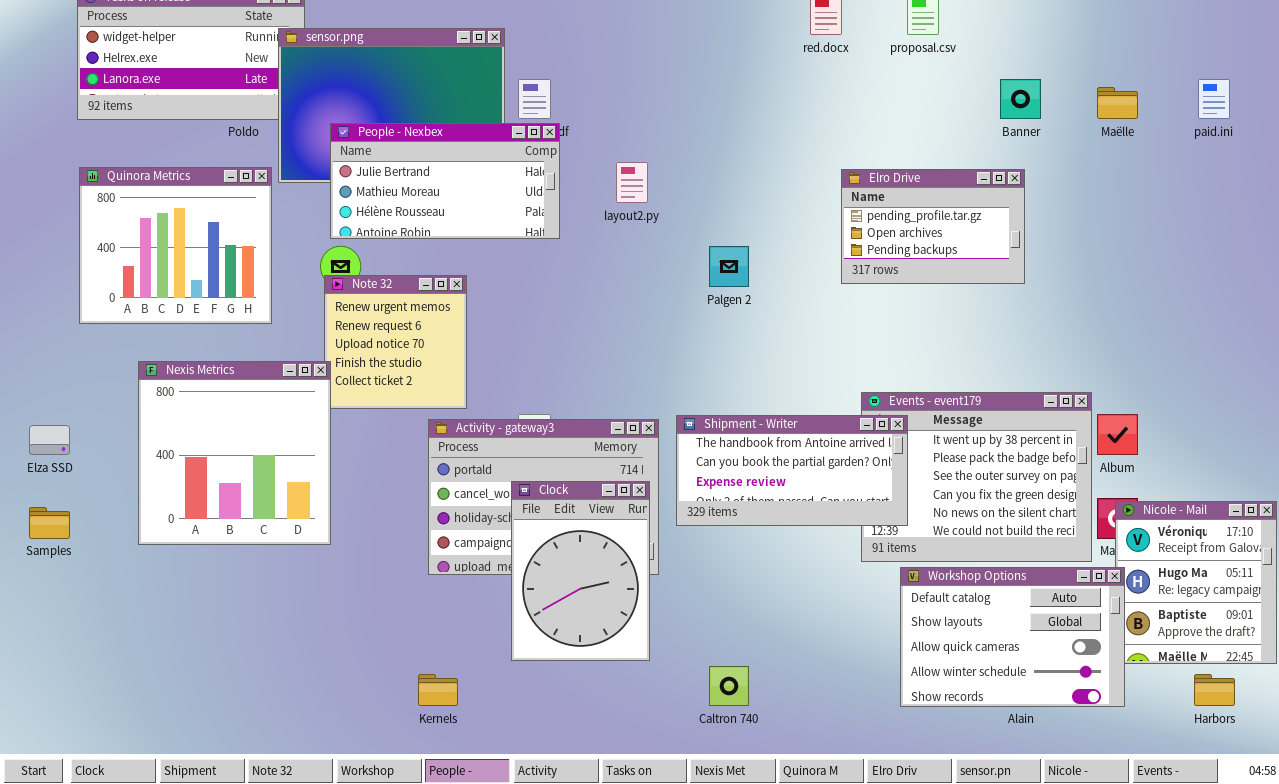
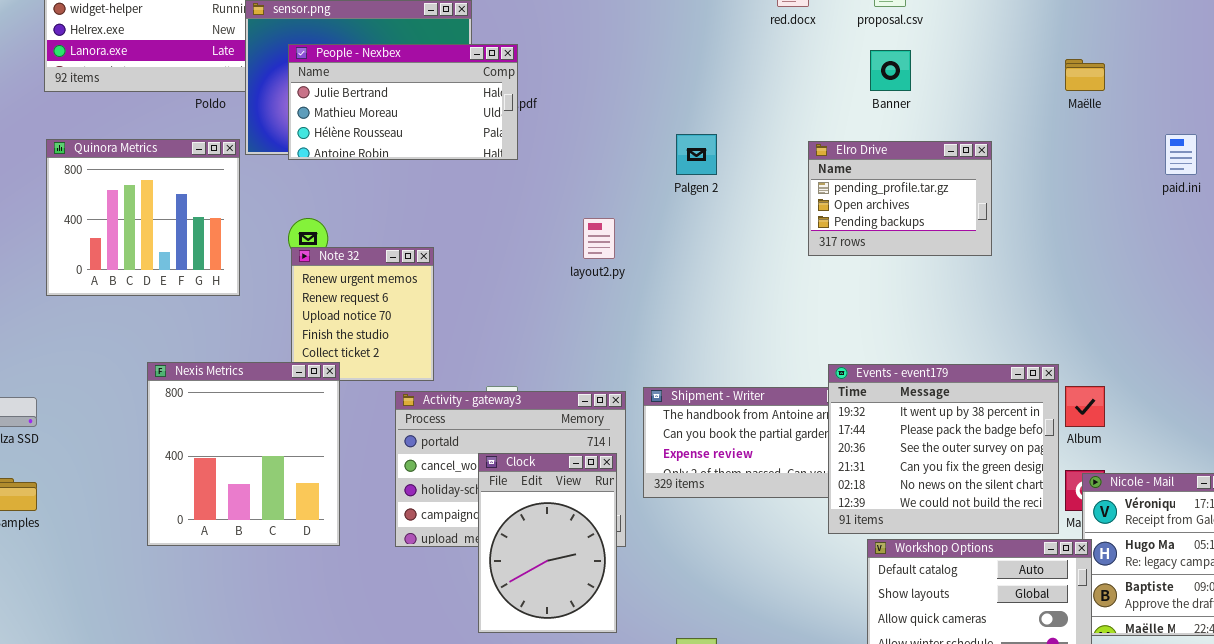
Banner: [1000,79,1041,119] -> [870,50,911,91], moved
paid.ini: [1198,79,1230,119] -> [1165,134,1197,175], moved
People - Nexbex: [330,123,560,239] -> [288,44,518,160], moved
layout2.py: [616,162,648,203] -> [583,218,615,259], moved
Palgen 2: [709,246,749,287] -> [676,134,717,175], moved
Nexis Metrics: [138,361,331,545] -> [147,362,340,546], moved
Events - event179: [861,392,1092,562] -> [828,364,1059,534], raised

